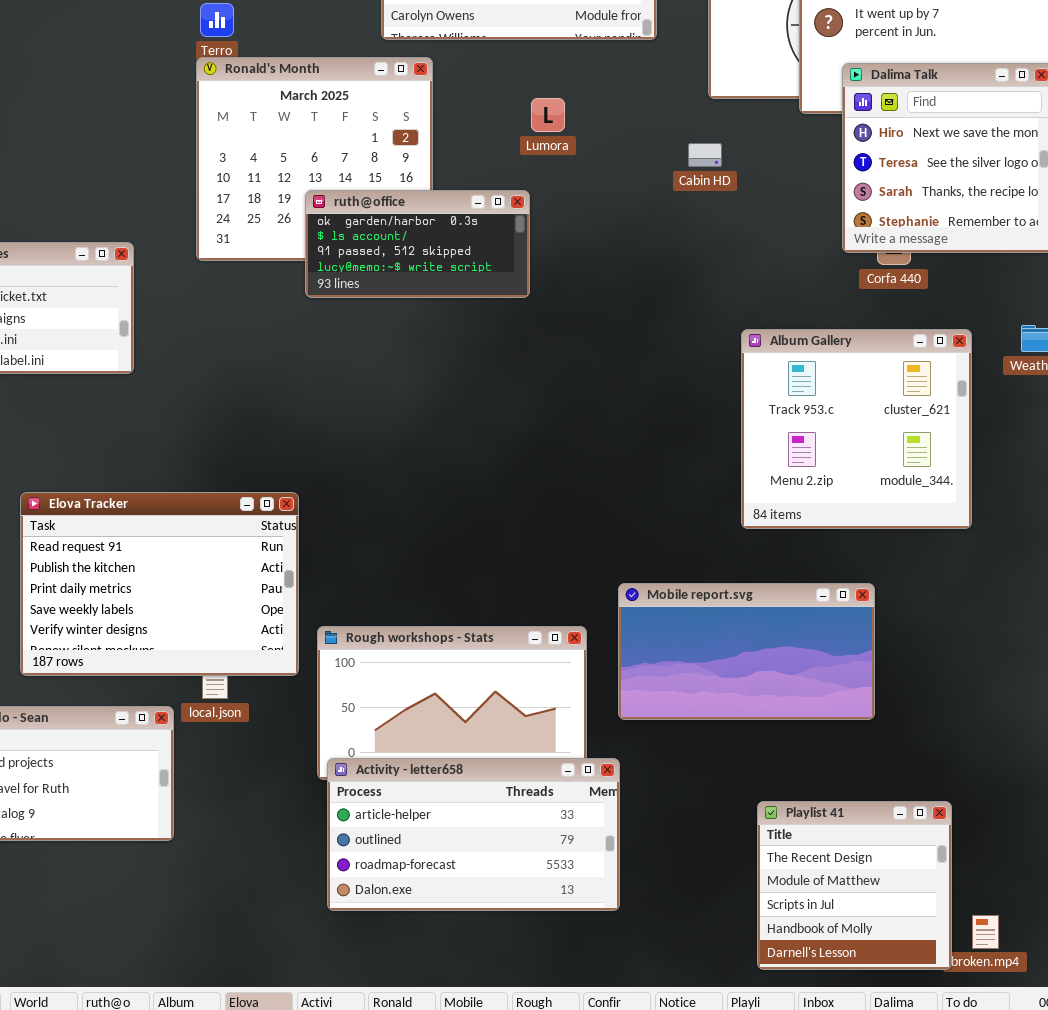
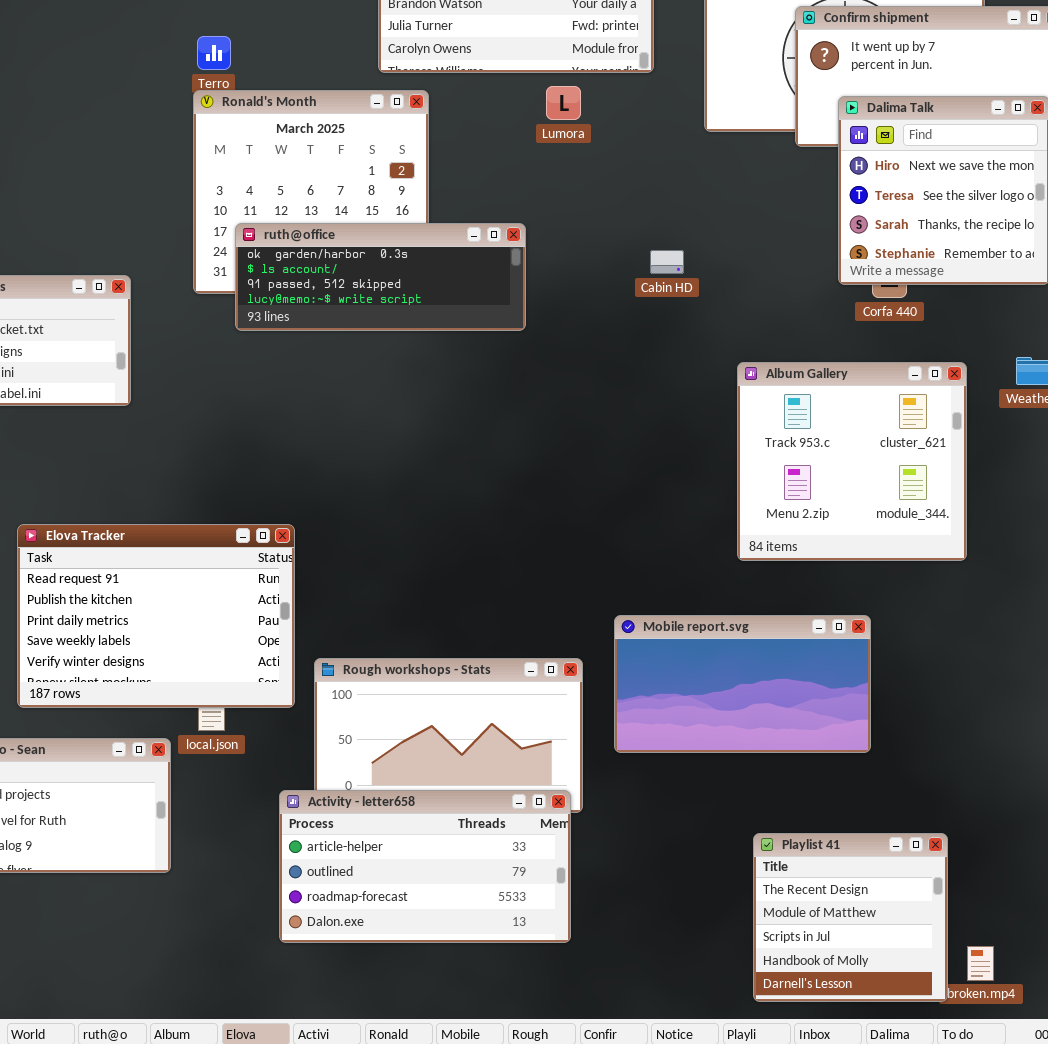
Lumora: [531,98,565,132] -> [546,86,581,120], moved
Cabin HD: [688,143,722,167] -> [650,250,684,274], moved
ruth@office: [305,190,530,298] -> [235,223,526,331], resized
Activity - letter658: [327,758,620,911] -> [279,790,571,943], moved

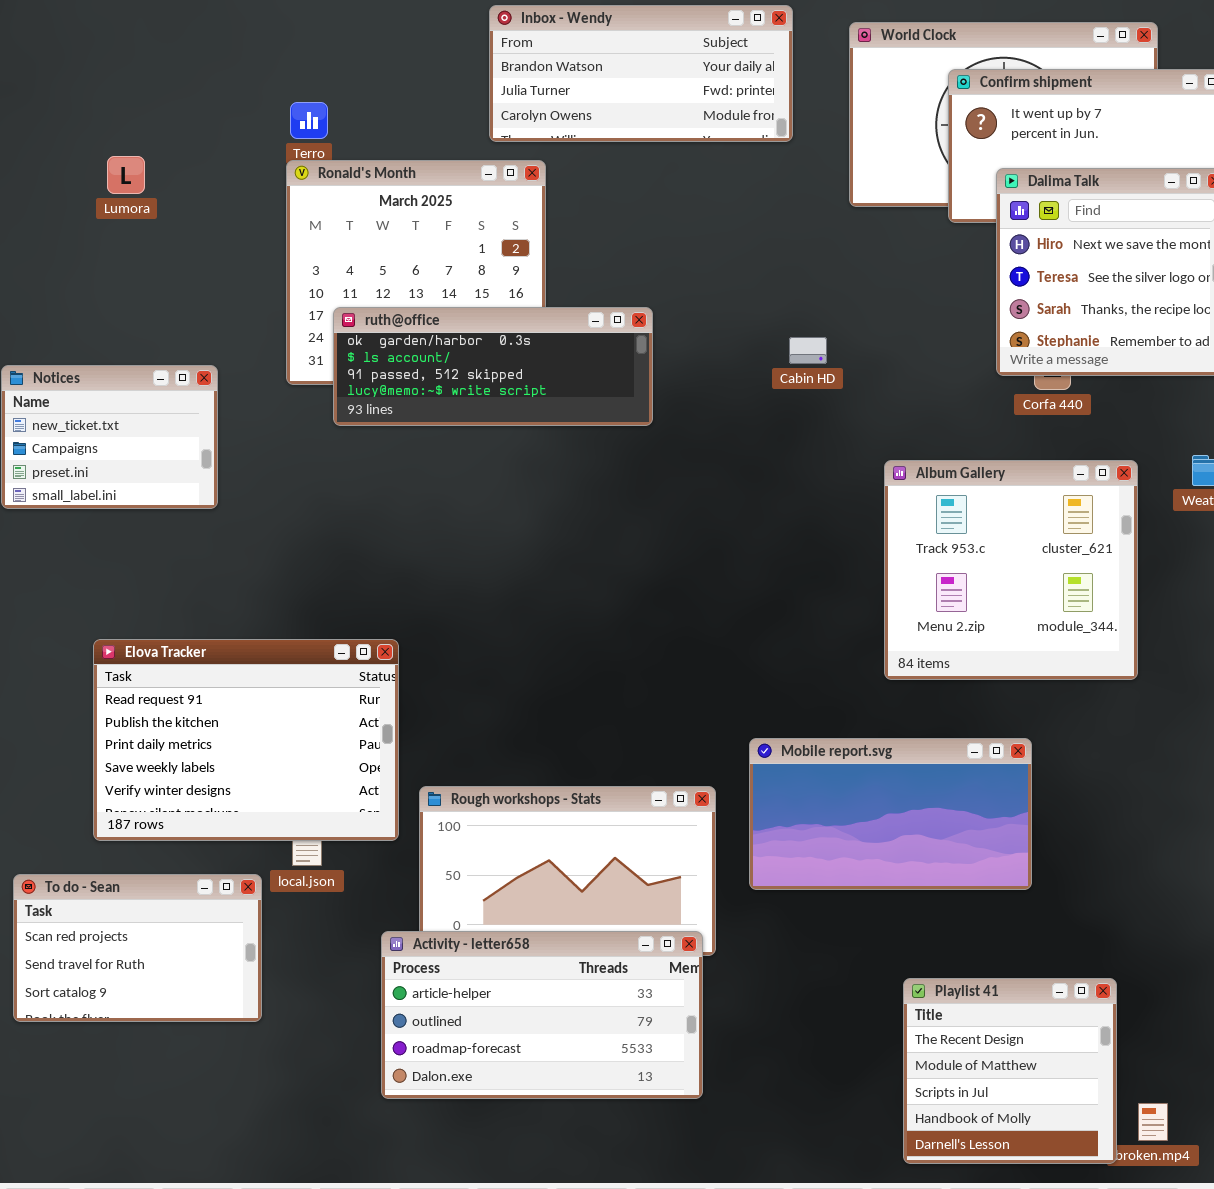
Lumora: [546,86,581,120] -> [107,156,145,194], moved

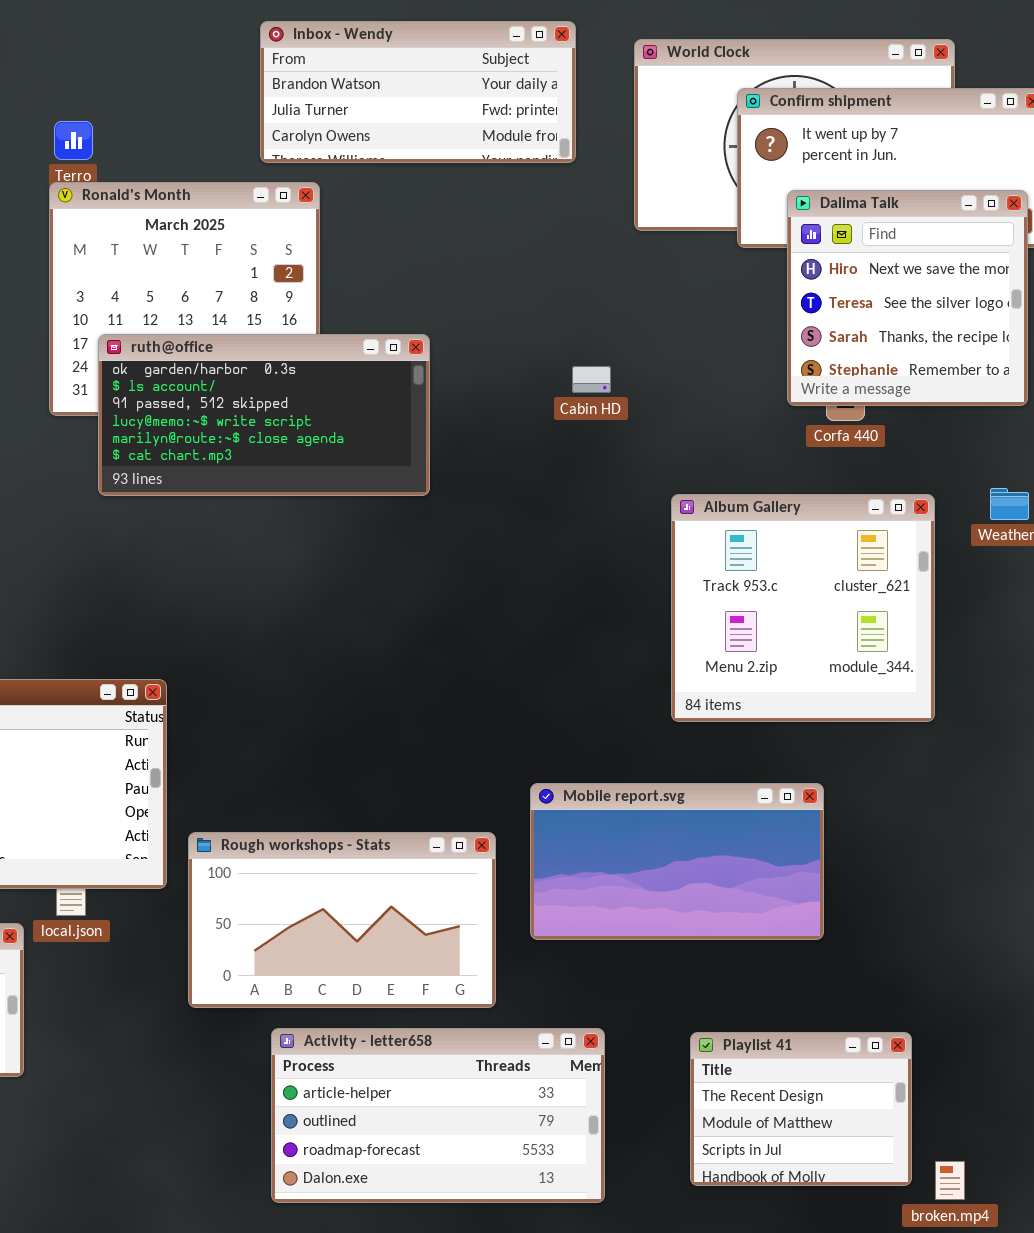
ruth@office: [333,307,653,426] -> [98,334,430,496], resized
Activity - letter658: [381,931,703,1099] -> [271,1028,605,1203], moved
Playlist 41: [903,978,1117,1164] -> [690,1032,912,1186], resized

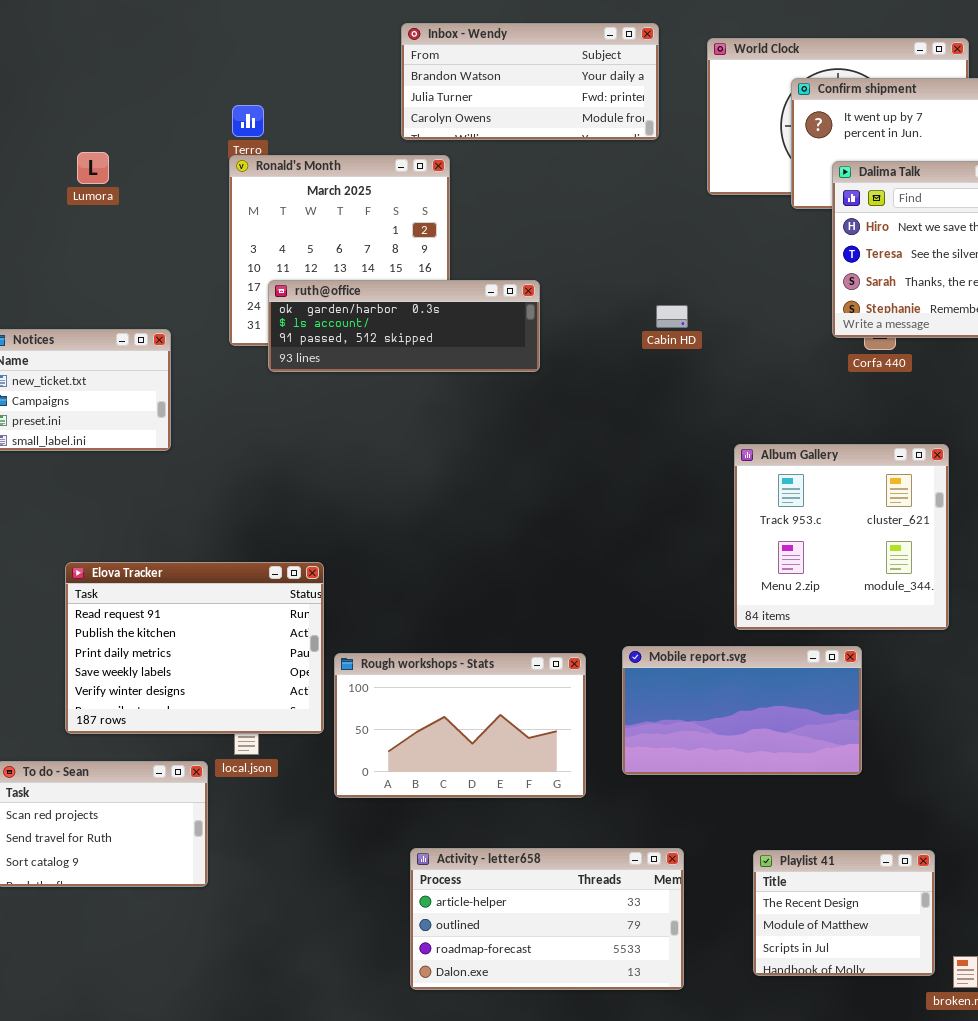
ruth@office: [98,334,430,496] -> [268,280,540,372], resized
Album Gallery: [671,494,935,722] -> [734,444,949,630], moved
Rough workshops - Stats: [188,832,496,1008] -> [334,653,586,798], moved

